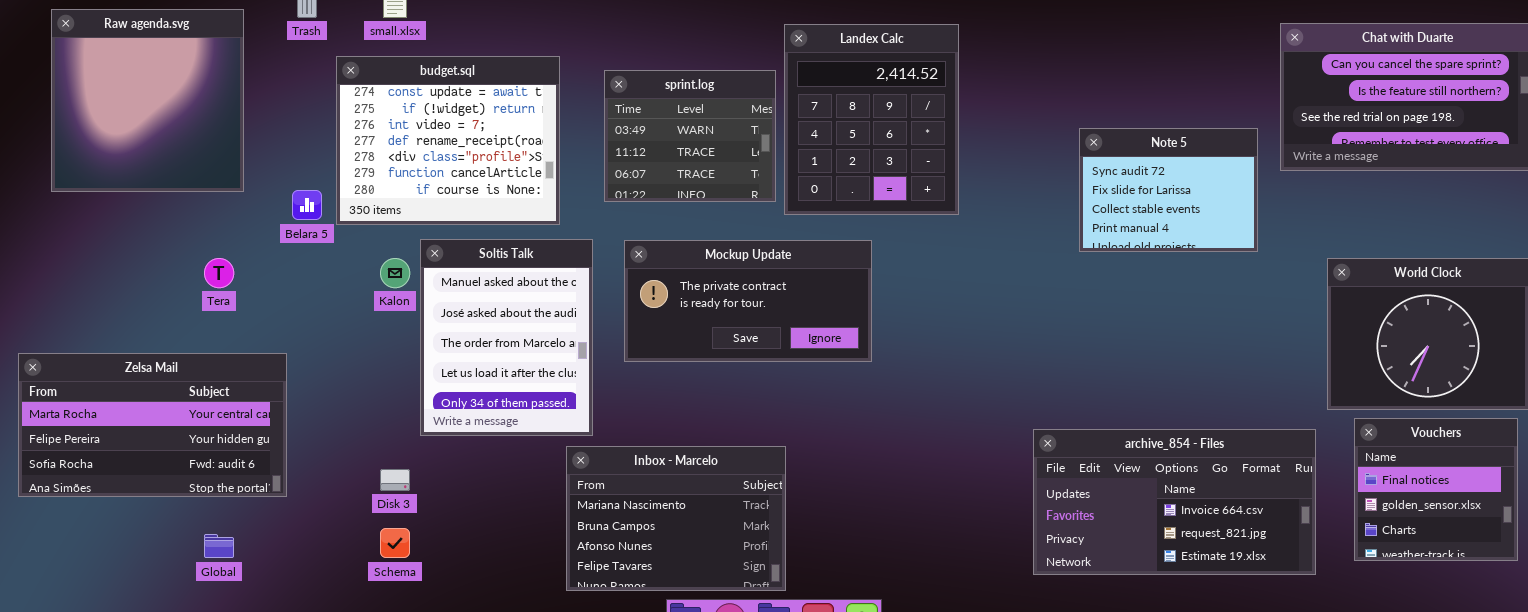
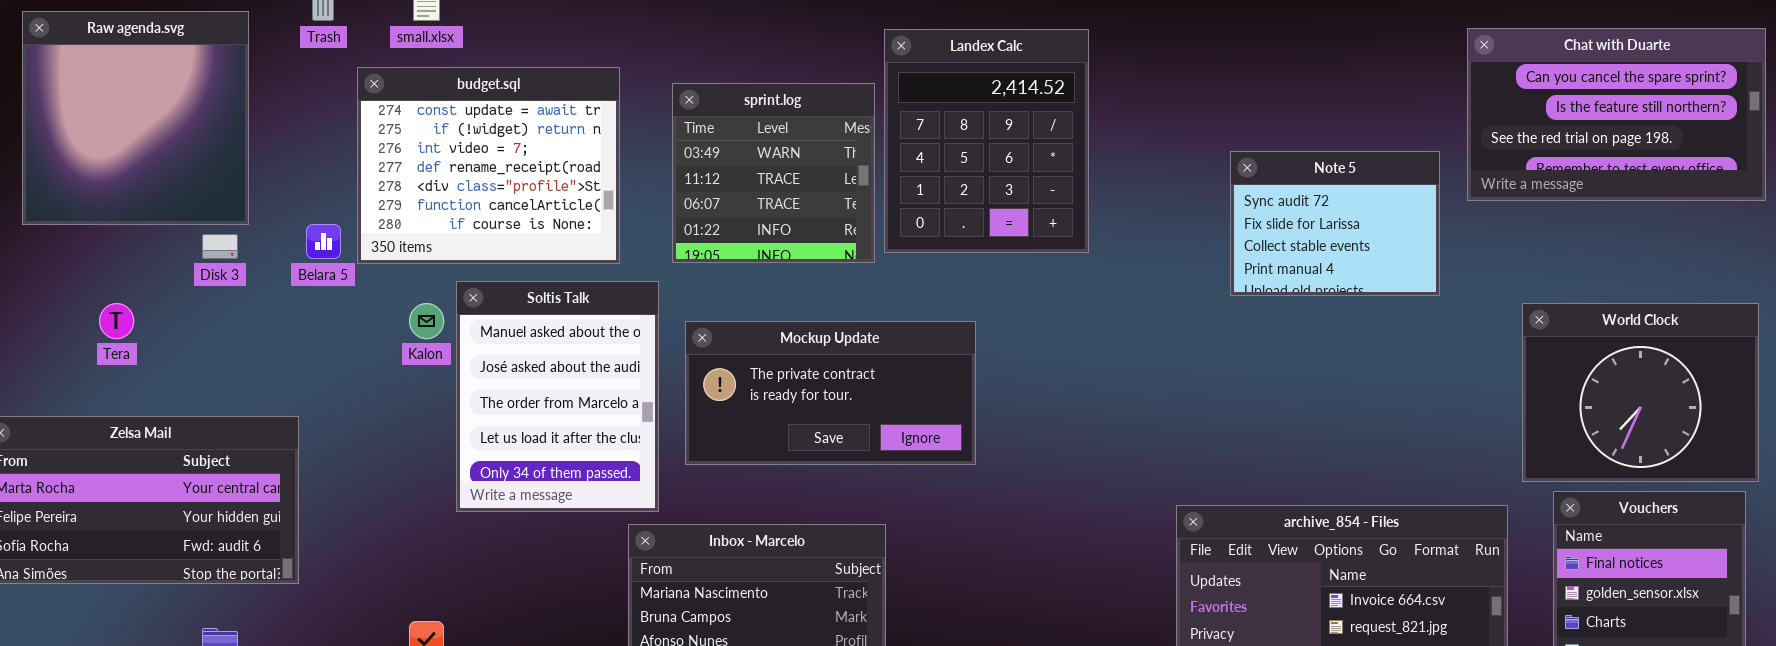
sprint.log: [604,70,776,202] -> [672,83,875,263], resized
Mockup Update: [624,240,872,362] -> [685,321,976,465], moved
Tera: [204,258,234,288] -> [99,303,134,339], moved
Disk 3: [380,469,410,491] -> [202,234,238,259], moved

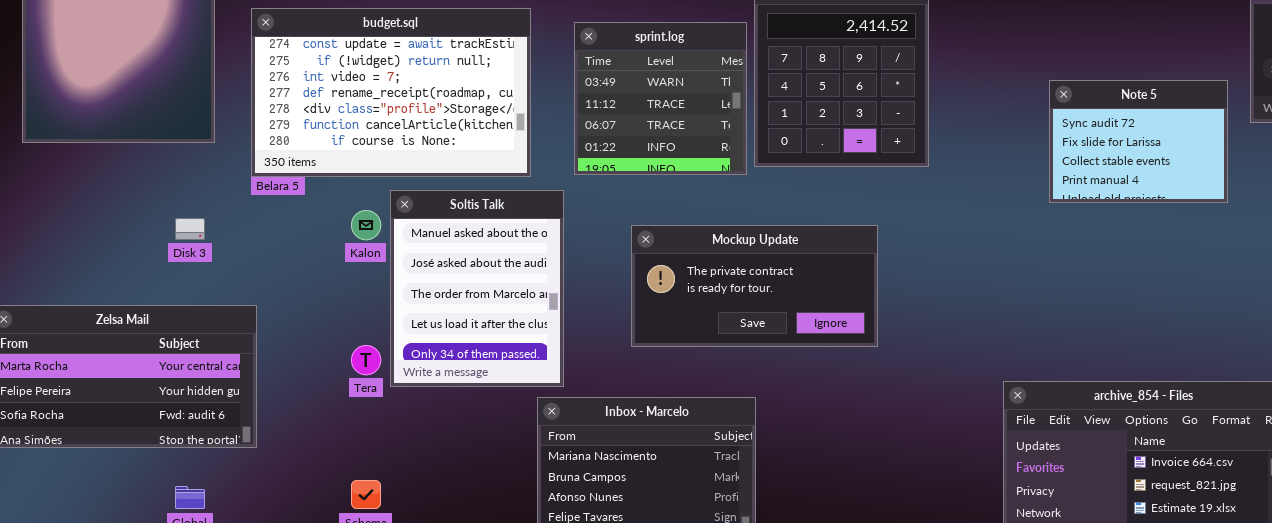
budget.sql: [357,67,620,264] -> [251,8,531,177], resized
Disk 3: [202,234,238,259] -> [175,218,205,240], moved
Tera: [99,303,134,339] -> [351,345,381,375], moved
Mockup Update: [685,321,976,465] -> [631,225,878,347], moved

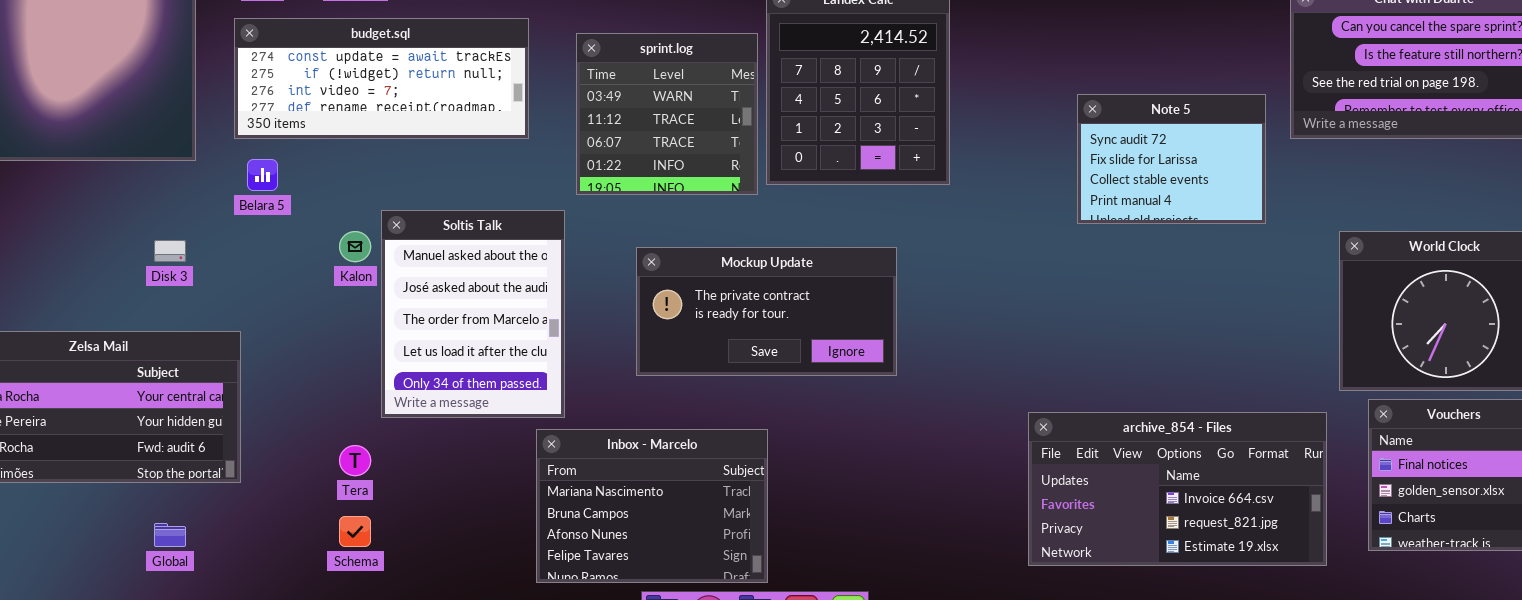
budget.sql: [251,8,531,177] -> [234,18,529,139], resized
Tera: [351,345,381,375] -> [339,445,371,476], moved

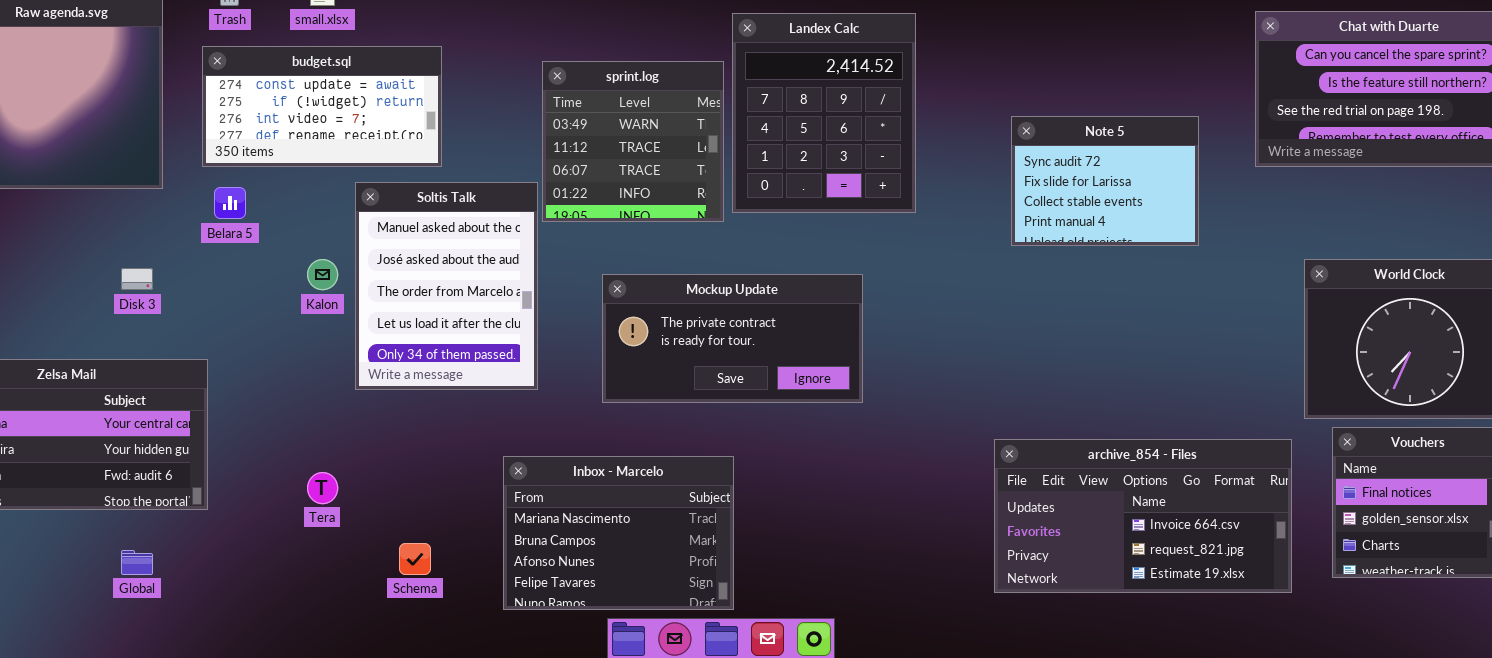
budget.sql: [234,18,529,139] -> [202,46,442,167], resized
Note 5: [1077,94,1266,224] -> [1011,116,1199,246], moved
Soltis Talk: [381,210,565,418] -> [355,182,538,390], moved
Schema: [339,516,371,547] -> [399,543,431,575], moved

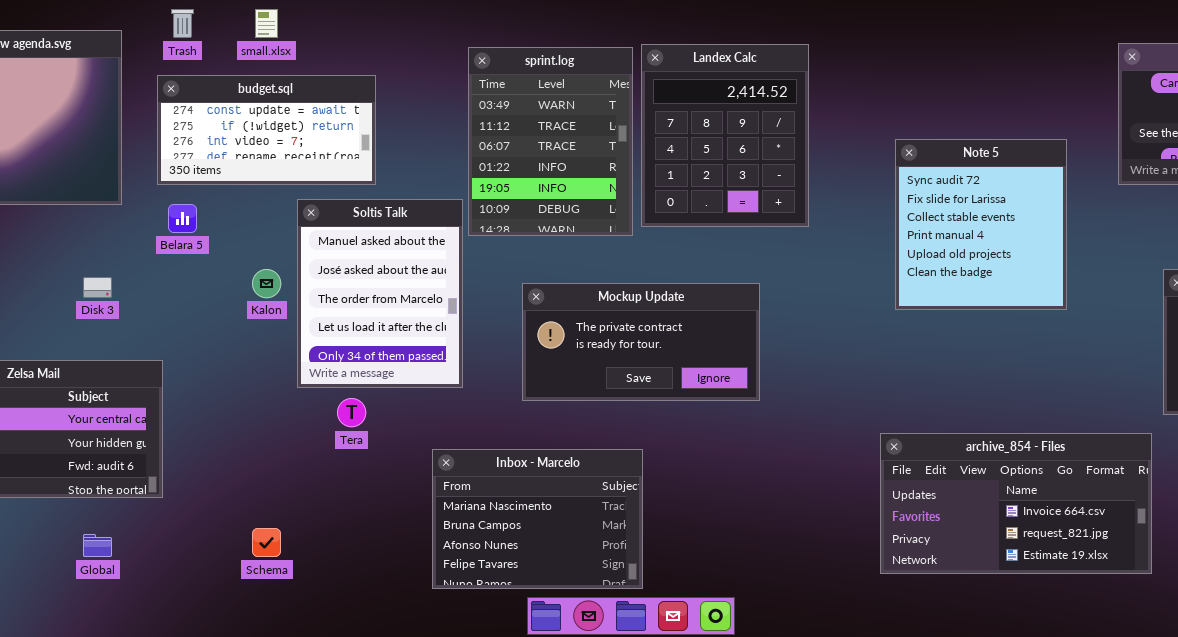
sprint.log: [542,61,724,222] -> [468,47,633,236], resized
Note 5: [1011,116,1199,246] -> [895,139,1067,310], resized
Tera: [307,472,338,504] -> [337,398,366,427], moved
Schema: [399,543,431,575] -> [252,528,281,557], moved

